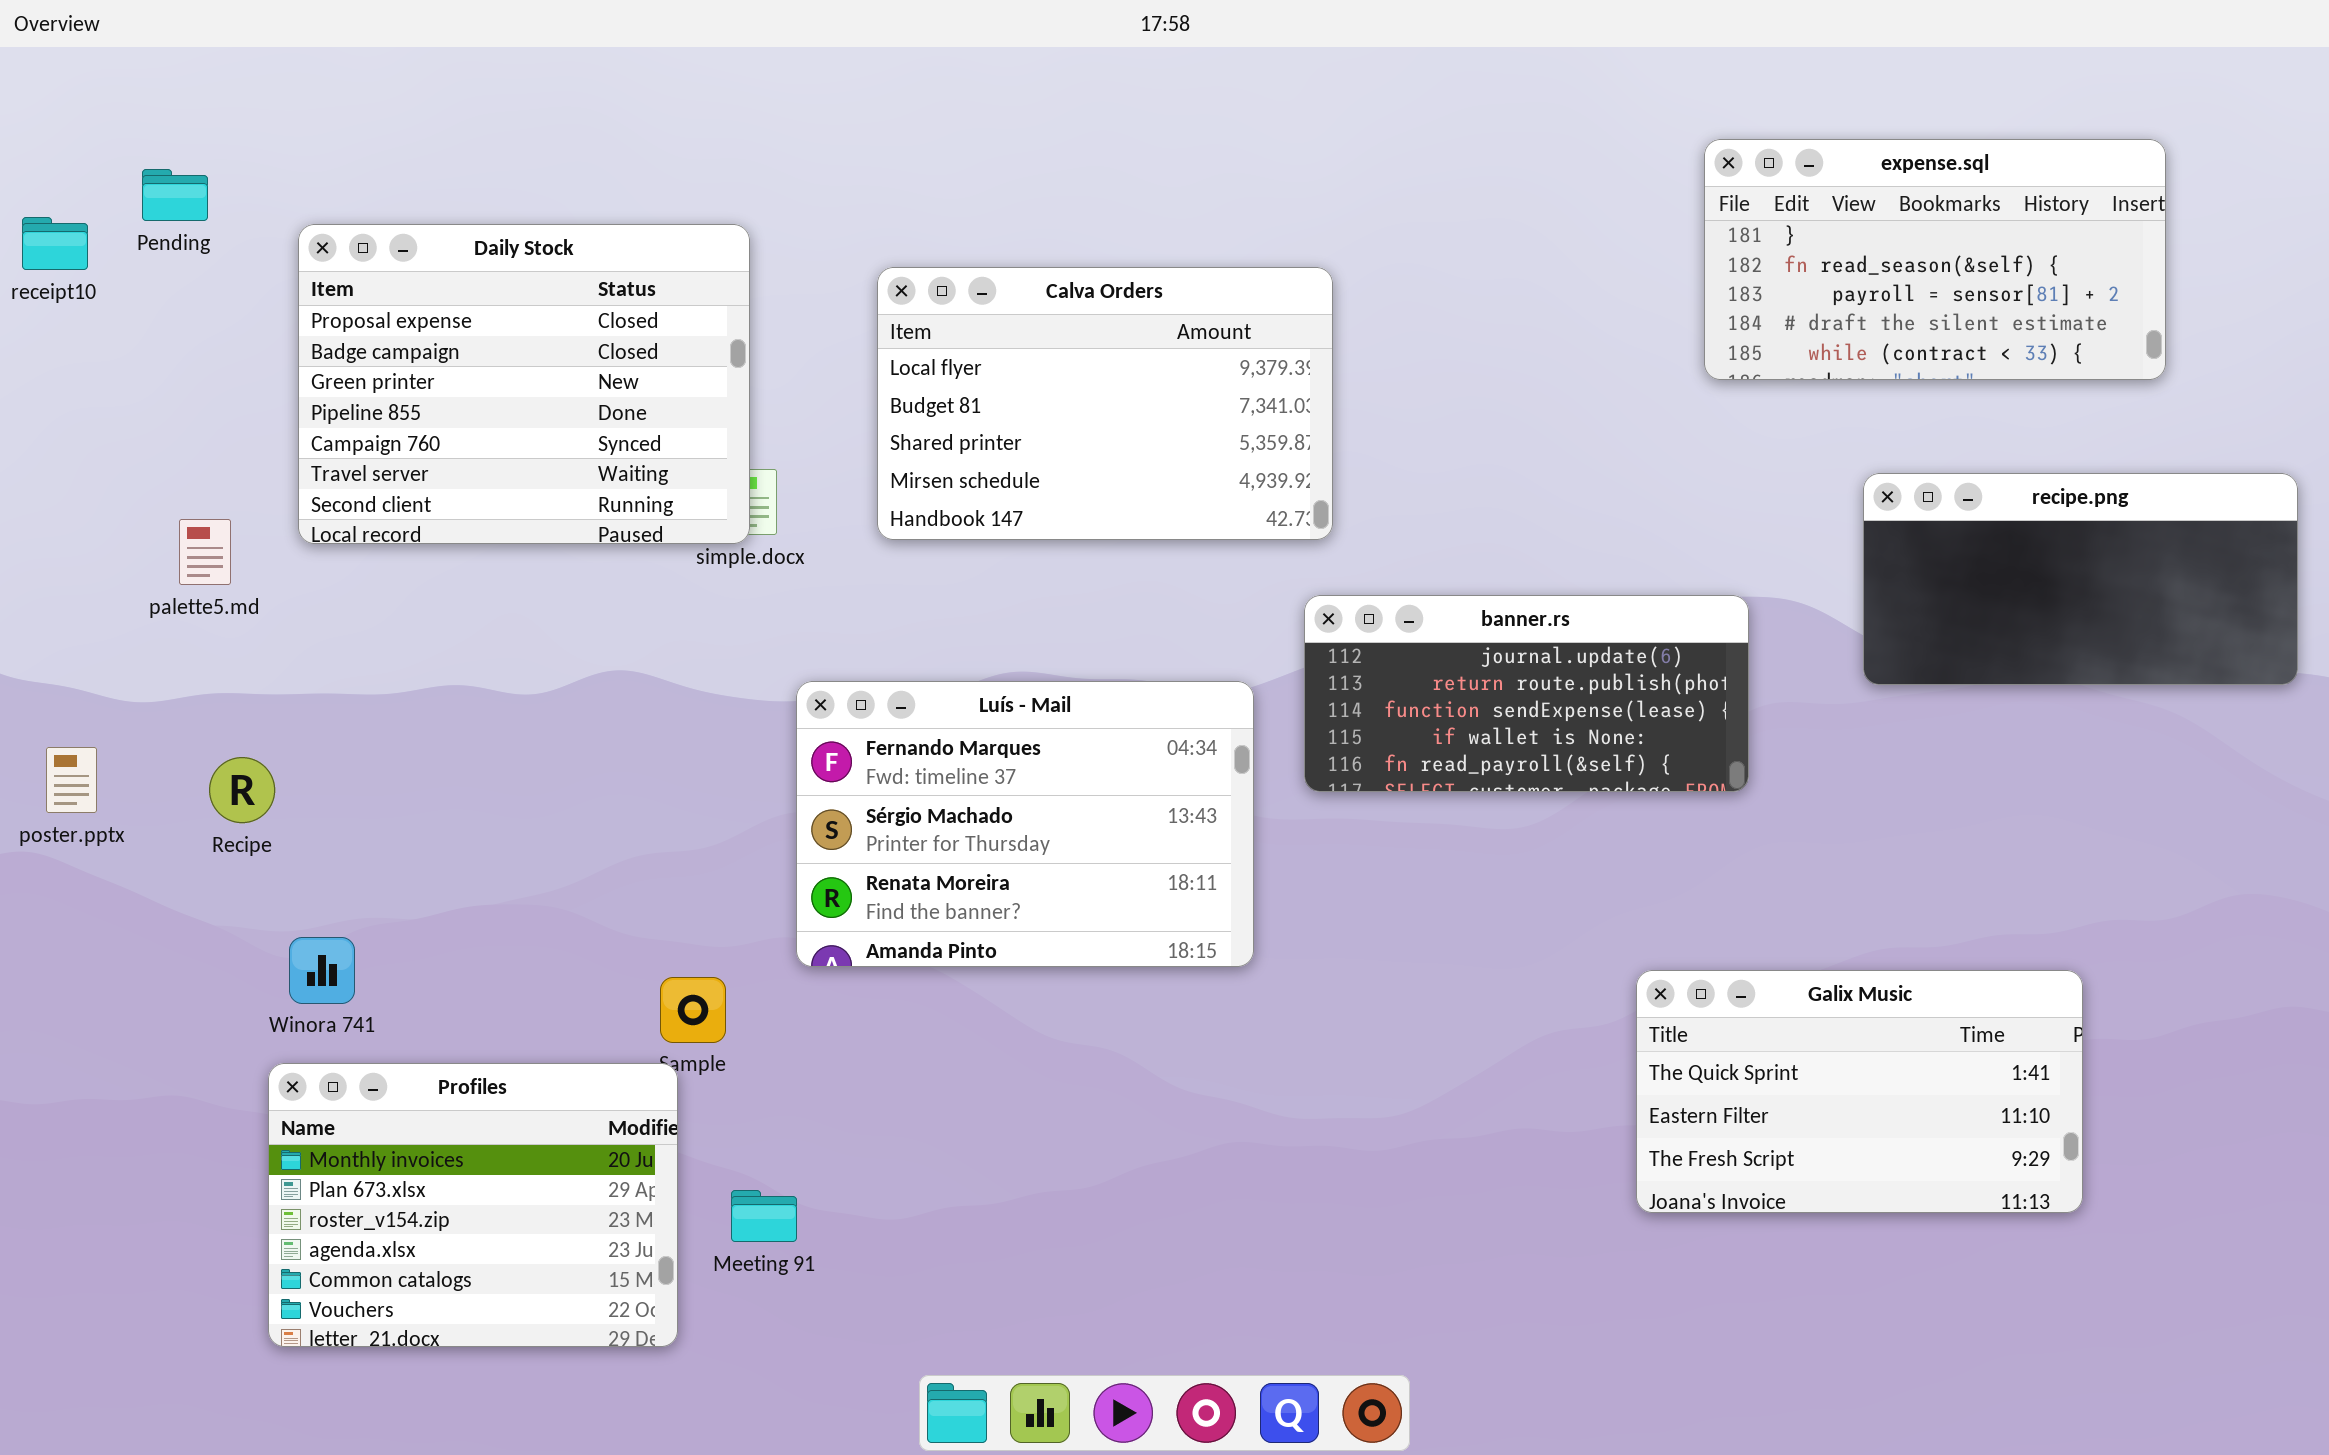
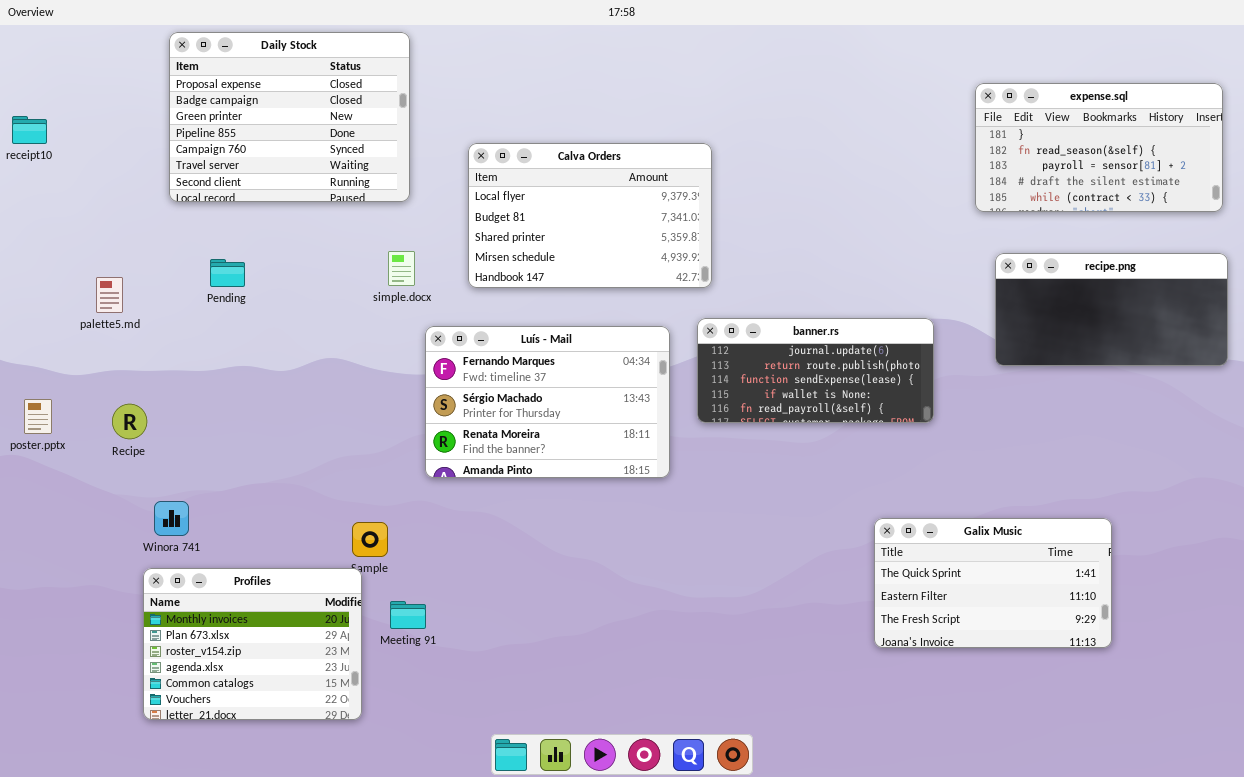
expense.sql: [1704,139,2166,380] -> [975,83,1223,212], moved
Pending: [142,169,208,221] -> [210,259,245,287], moved
Daily Stock: [298,224,750,544] -> [169,32,410,202], moved
Luís - Mail: [796,681,1254,967] -> [425,326,670,478], moved
Meeting 91: [731,1190,797,1242] -> [390,601,426,629], moved

